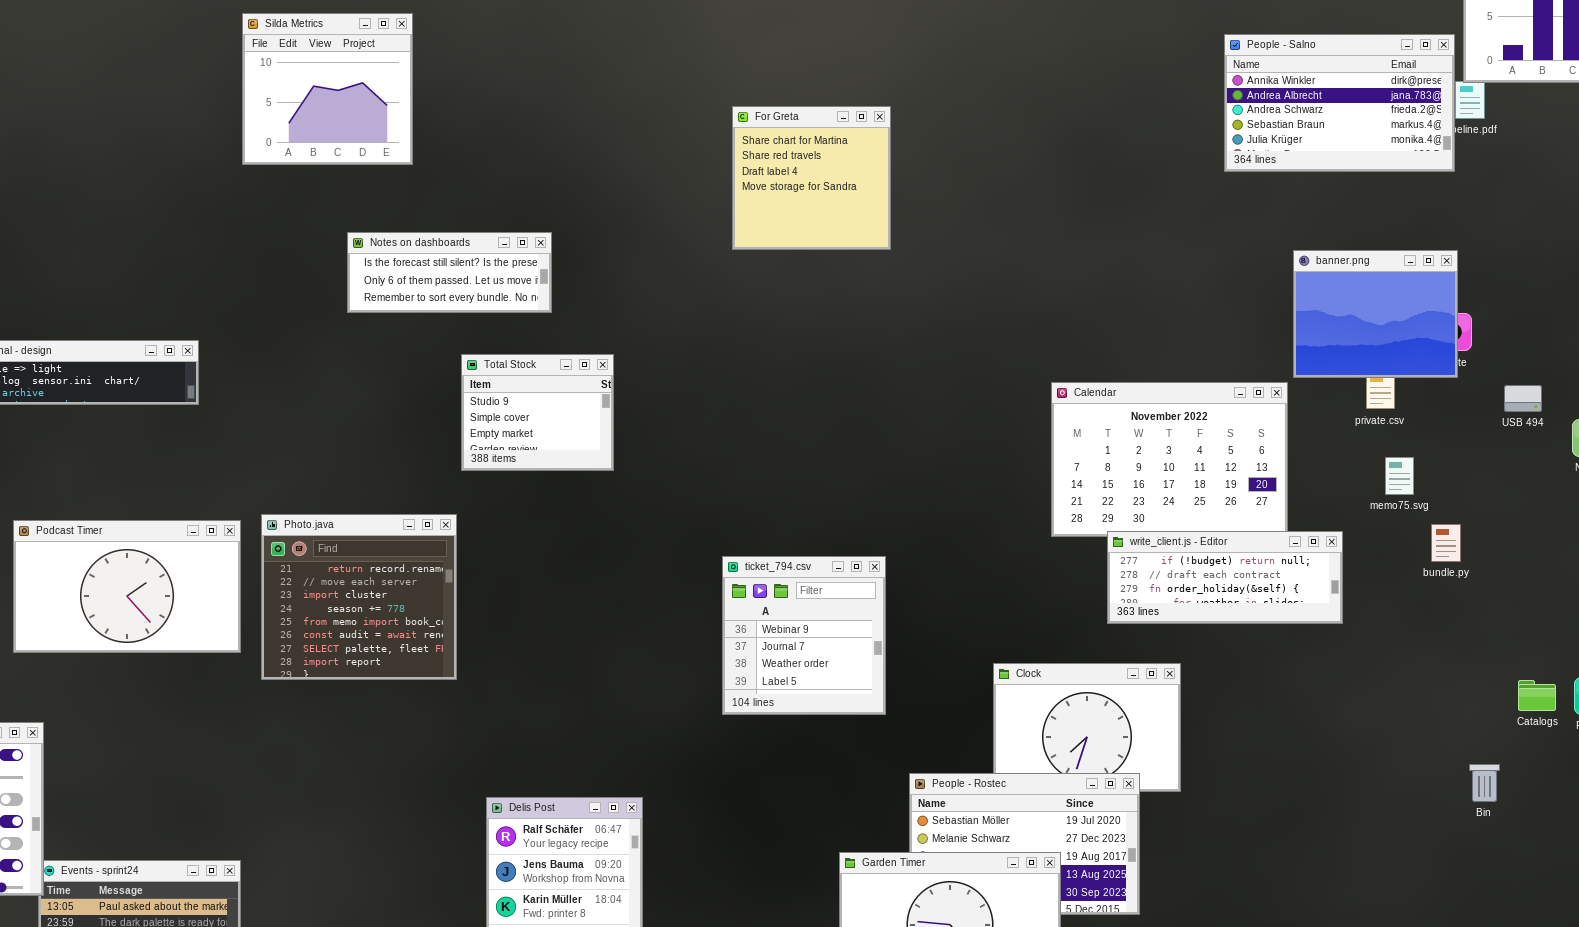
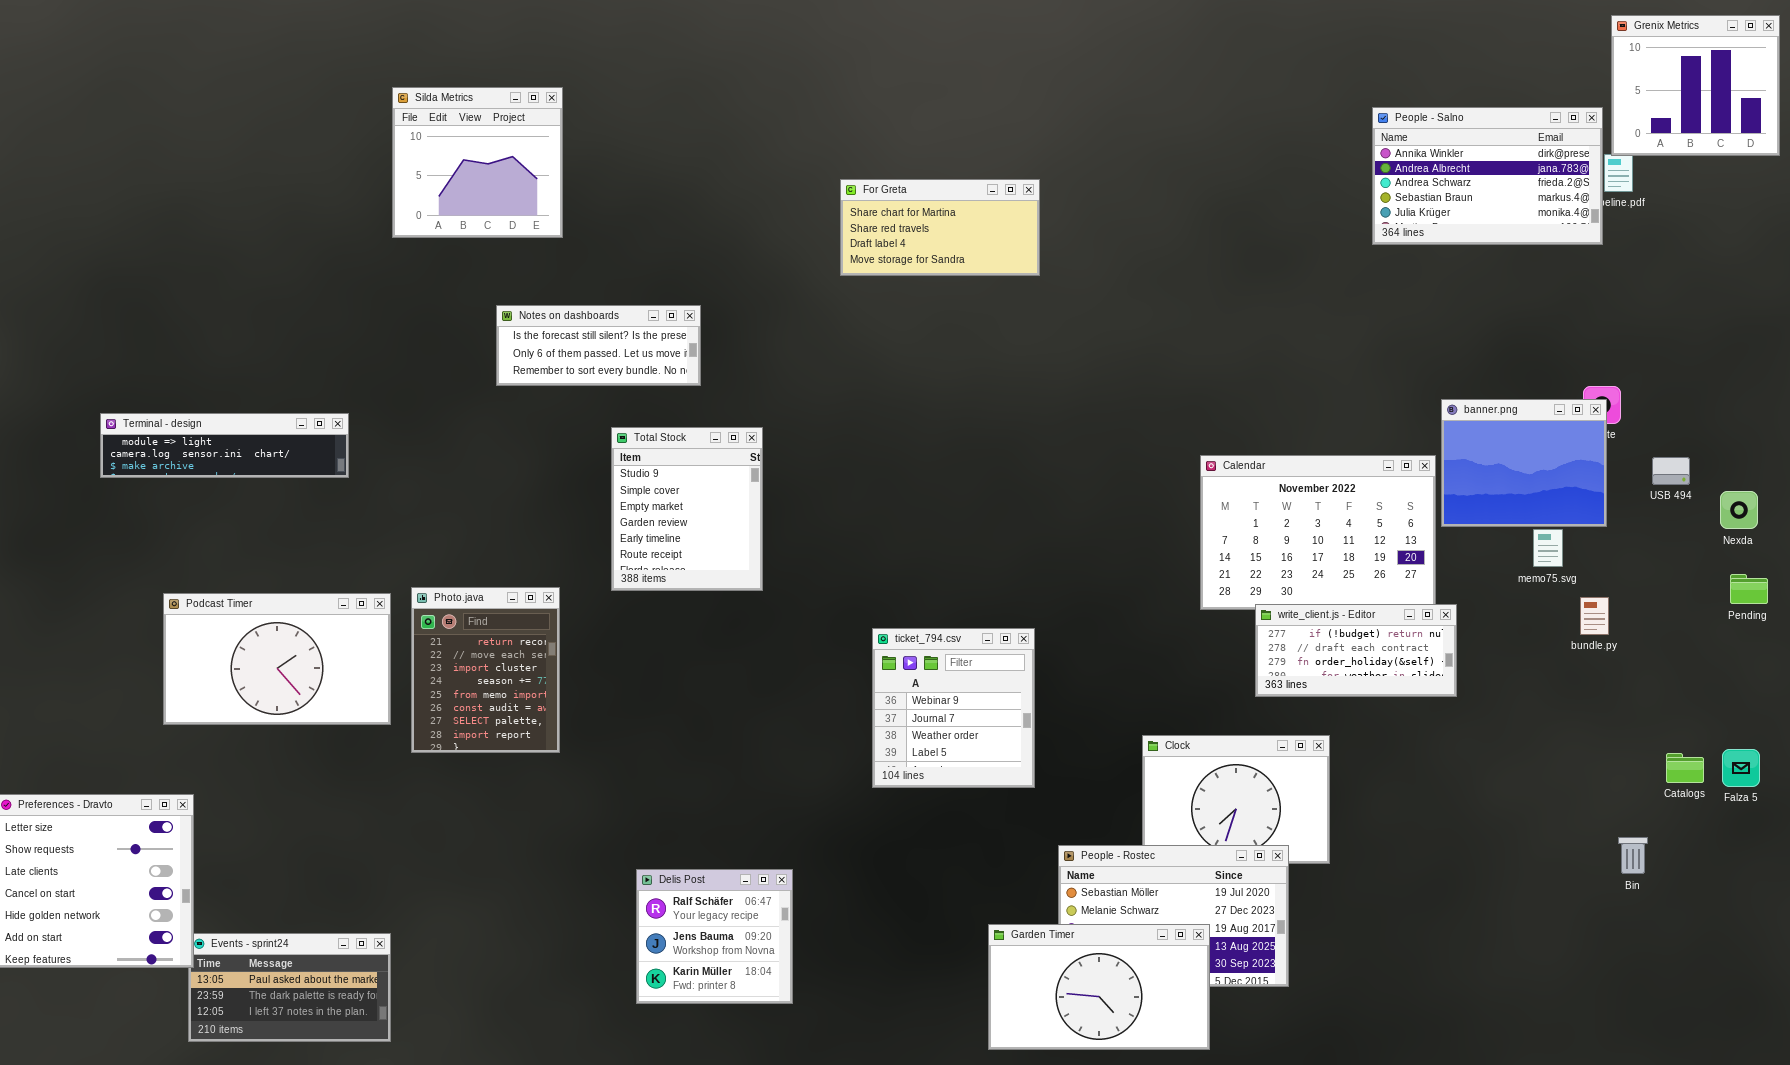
For Greta: [732,106,891,250] -> [840,179,1040,276], resized
banner.png: [1293,250,1458,378] -> [1441,399,1607,527], moved
Total Stock: [461,354,614,471] -> [611,427,763,591], resized
Photo.java: [261,514,457,680] -> [411,587,560,753], resized
write_client.js - Editor: [1107,531,1343,624] -> [1255,604,1457,697], resized

